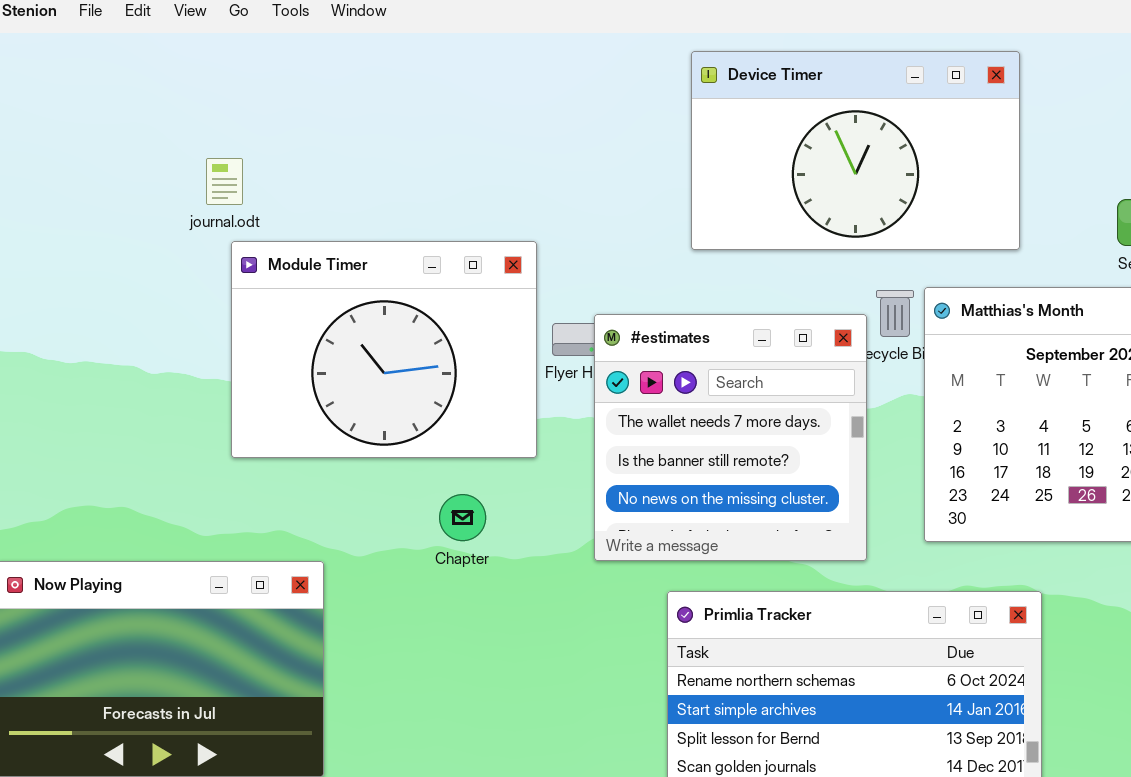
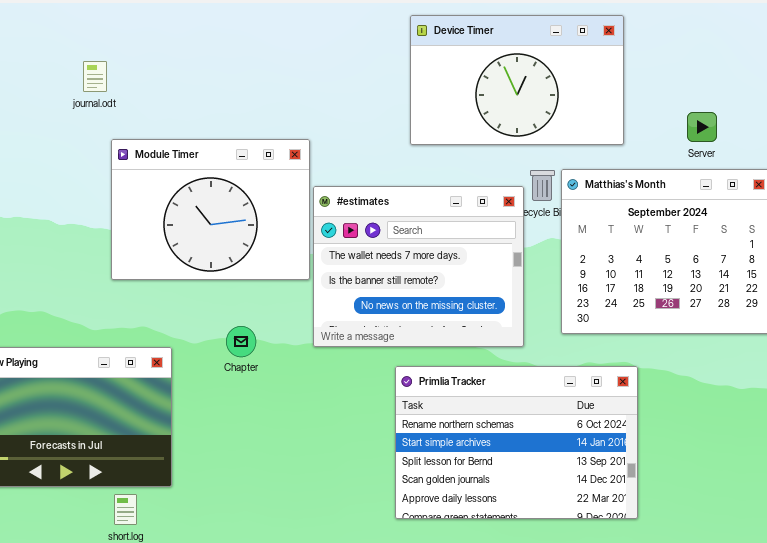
journal.odt: [206,158,243,205] -> [83,61,107,92], moved
#estimates: [594,314,867,561] -> [313,186,524,347], resized
Chapter: [439,494,486,541] -> [226,326,256,357], moved

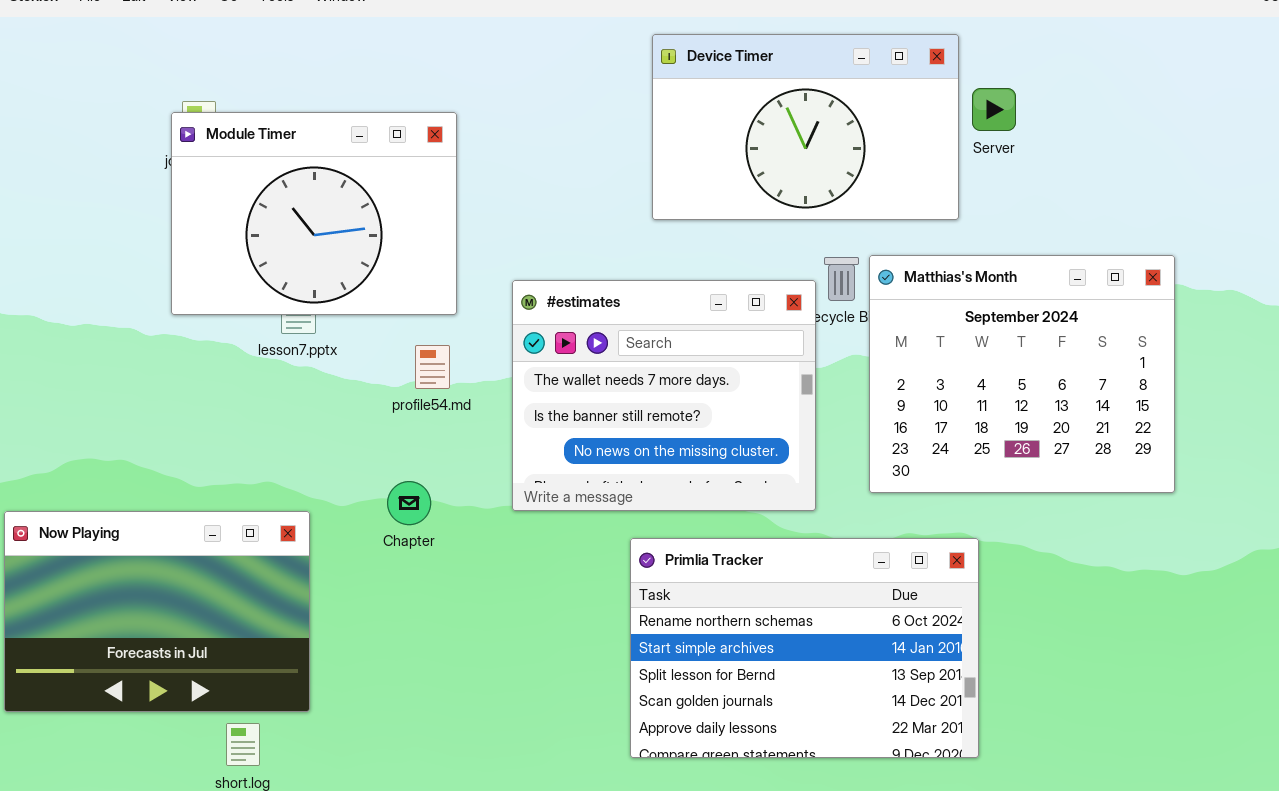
Server: [687,112,717,142] -> [972,88,1016,131], moved
Module Timer: [111,139,310,280] -> [171,112,457,315], moved

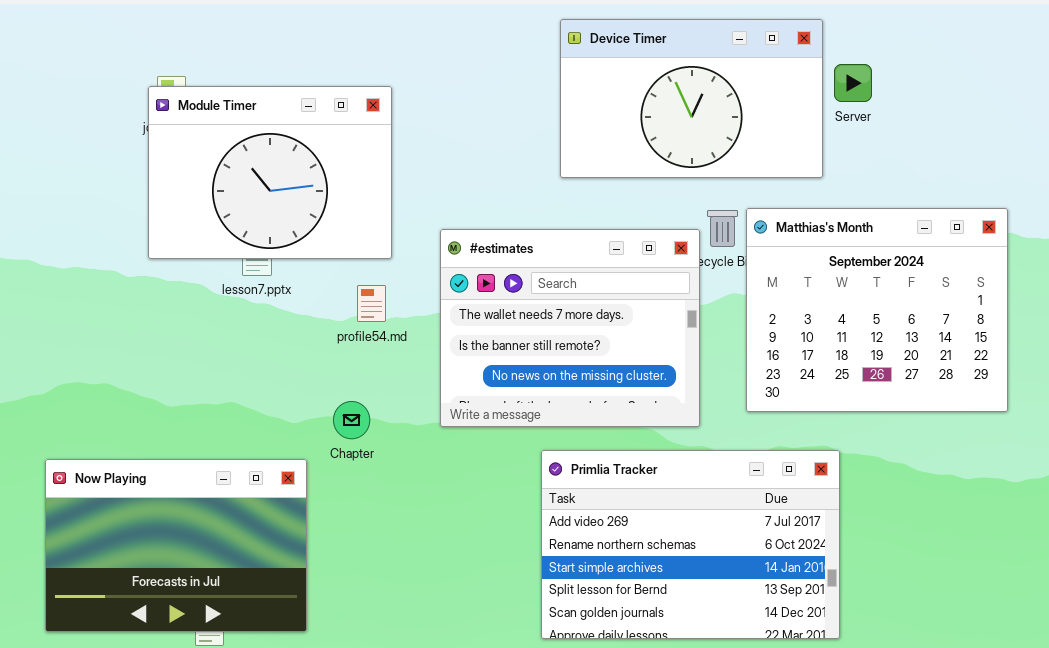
Now Playing: [4,511,310,712] -> [45,459,307,632], moved
Primlia Tracker: [630,538,979,758] -> [541,450,840,639], scrolled up 1 row

